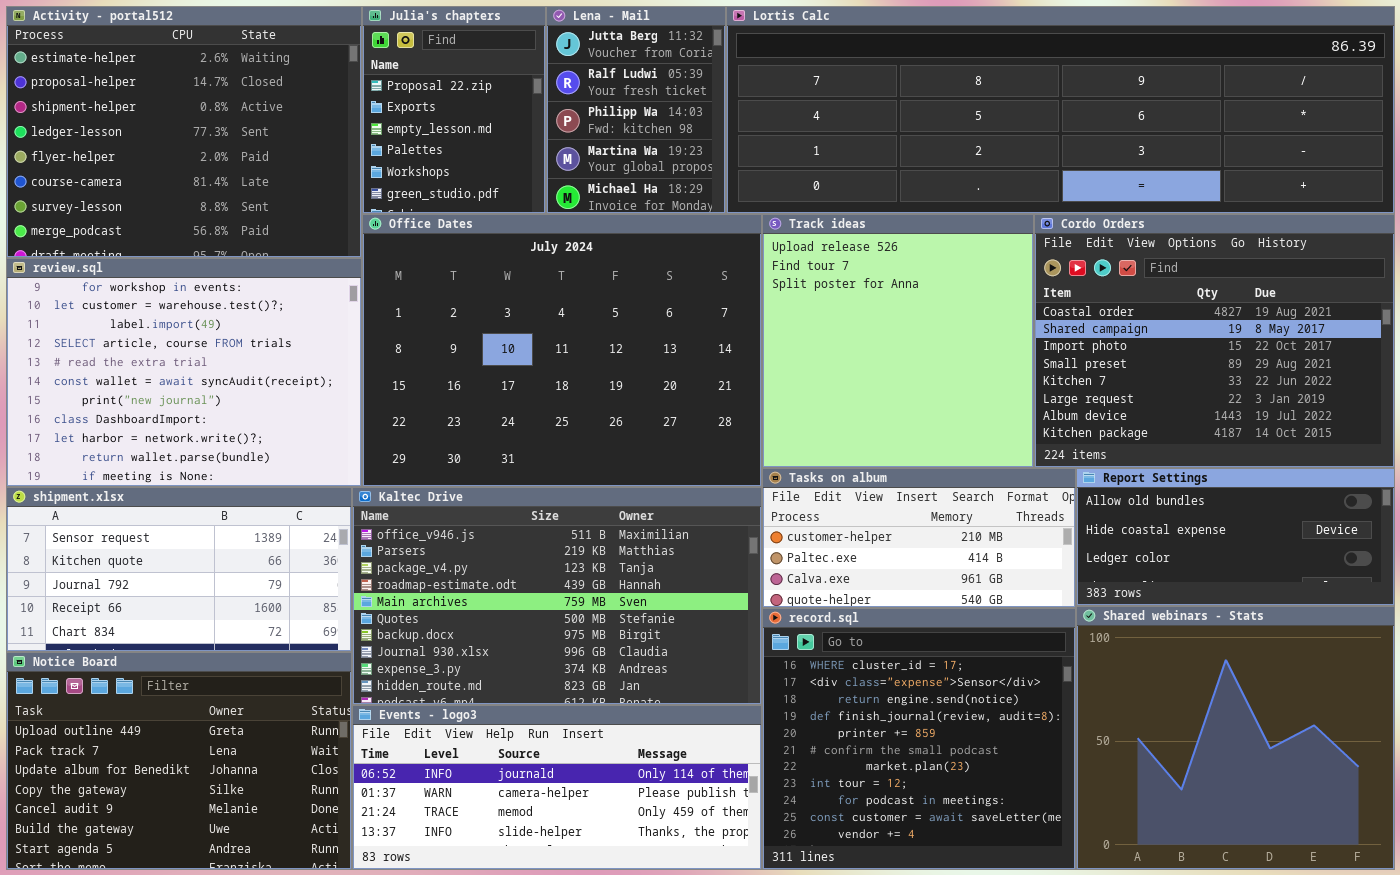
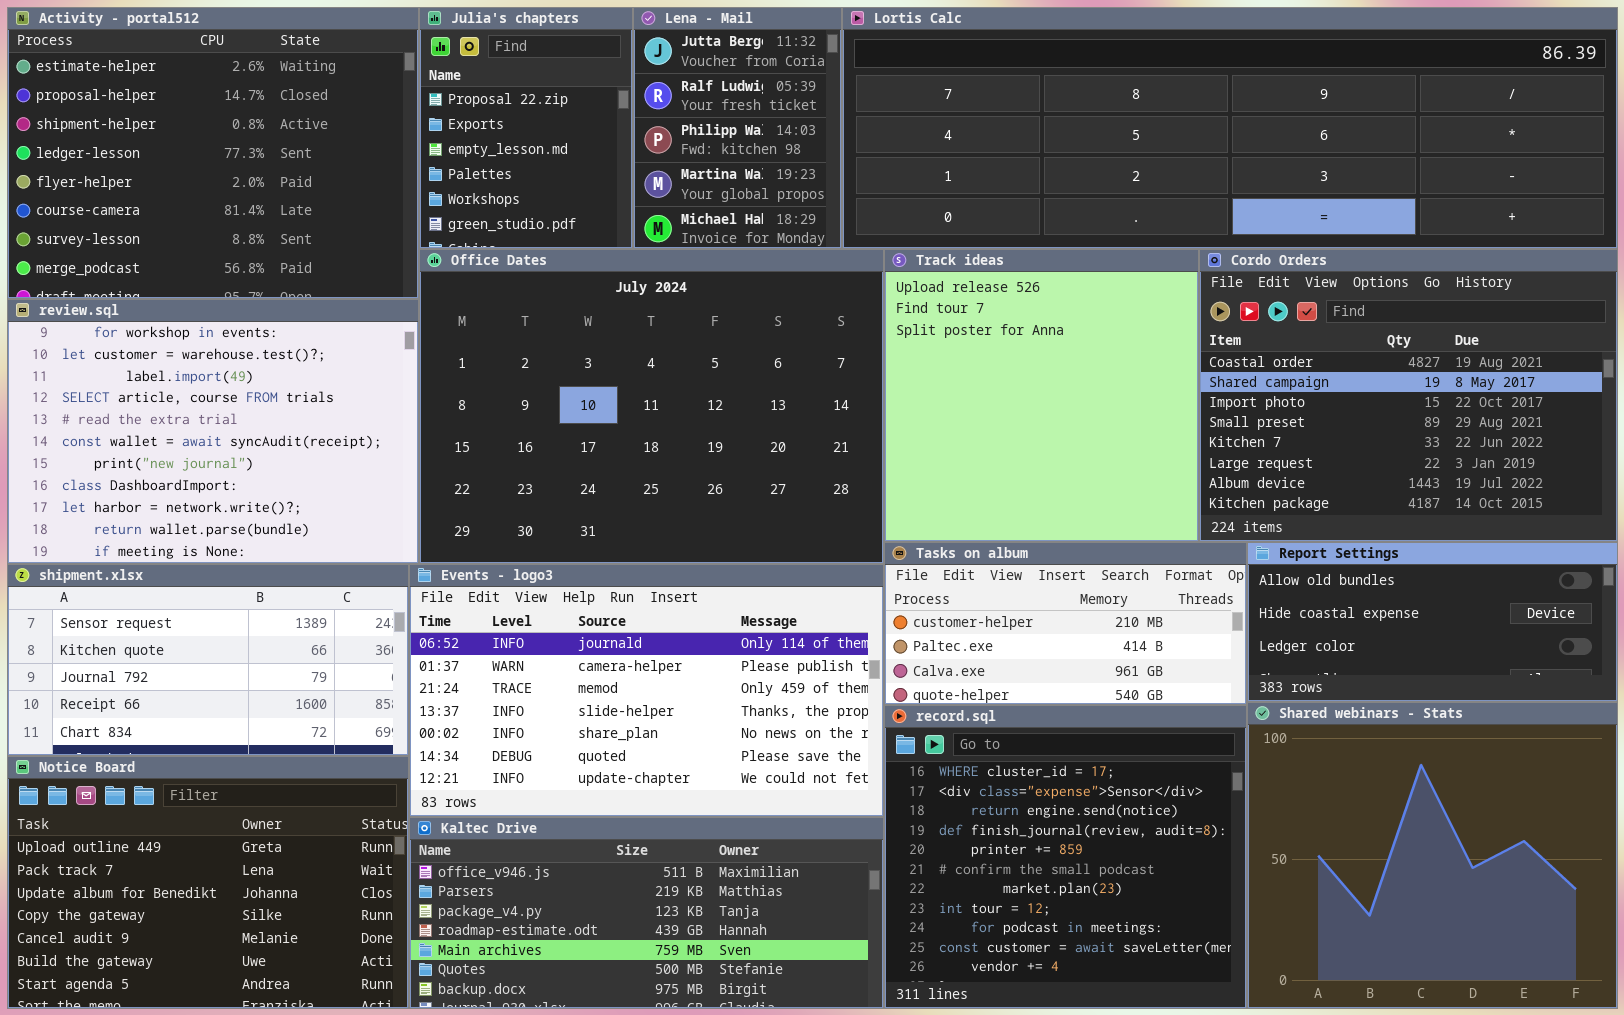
Kaltec Drive: [352,487,762,705] -> [409,817,884,1009], moved, resized
Events - logo3: [352,705,762,870] -> [409,564,884,817], moved, resized

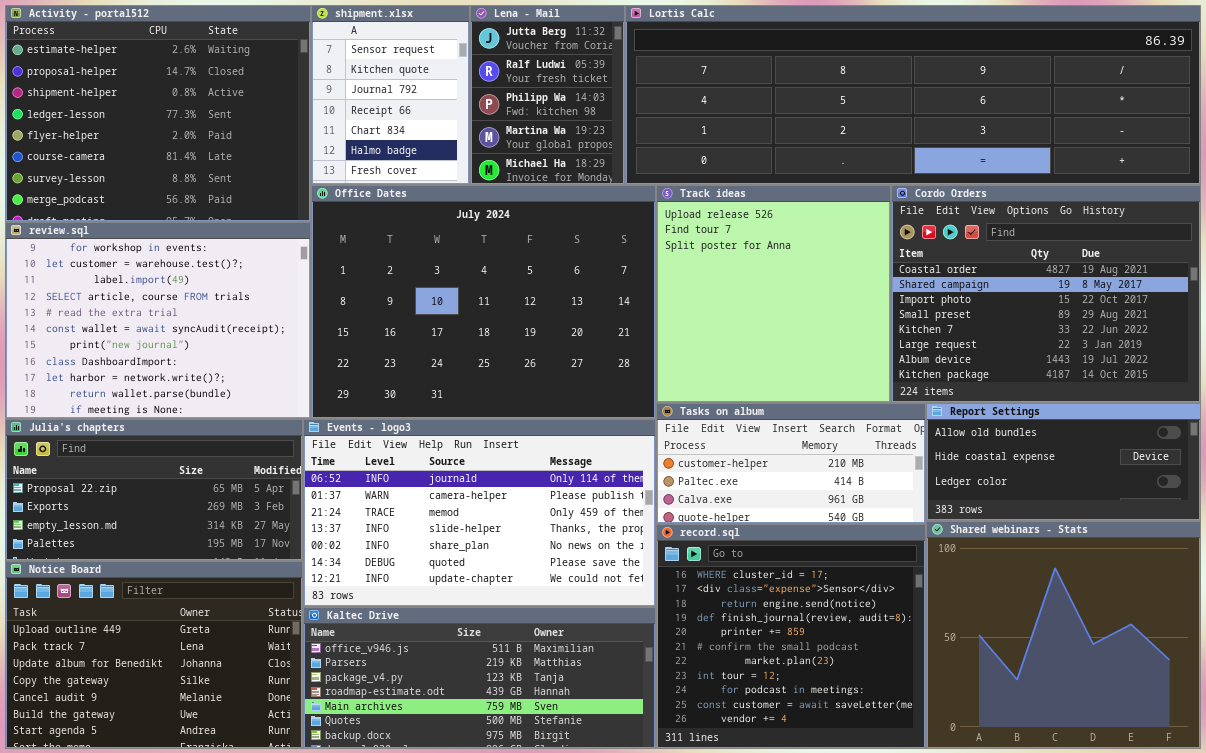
Julia's chapters: [419,7,633,249] -> [5,419,303,561], moved, resized
shipment.xlsx: [7,564,409,756] -> [311,5,470,185], moved, resized

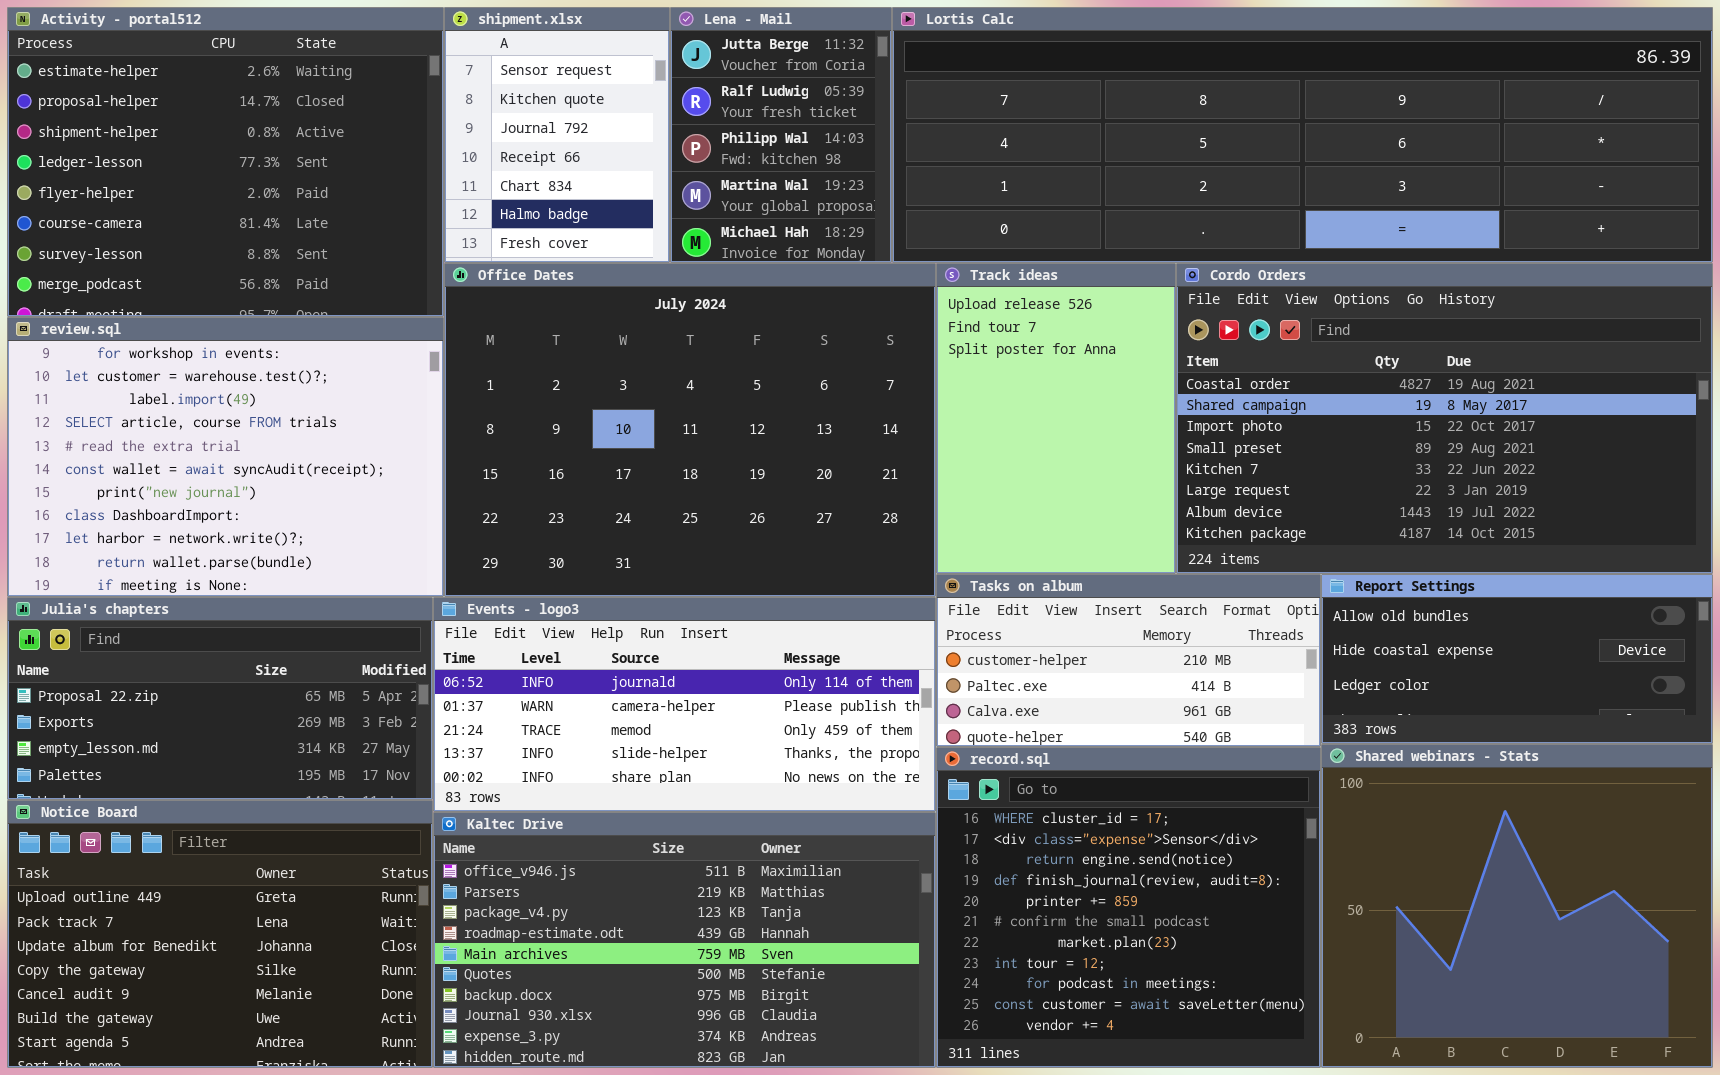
Track ideas: [656,185,891,403] -> [936,263,1176,574], resized
Cordo Orders: [891,185,1201,403] -> [1176,263,1713,574], resized
Events - logo3: [303,419,656,607] -> [433,597,936,812], resized
Kaltec Drive: [303,607,656,749] -> [433,812,936,1068], resized

